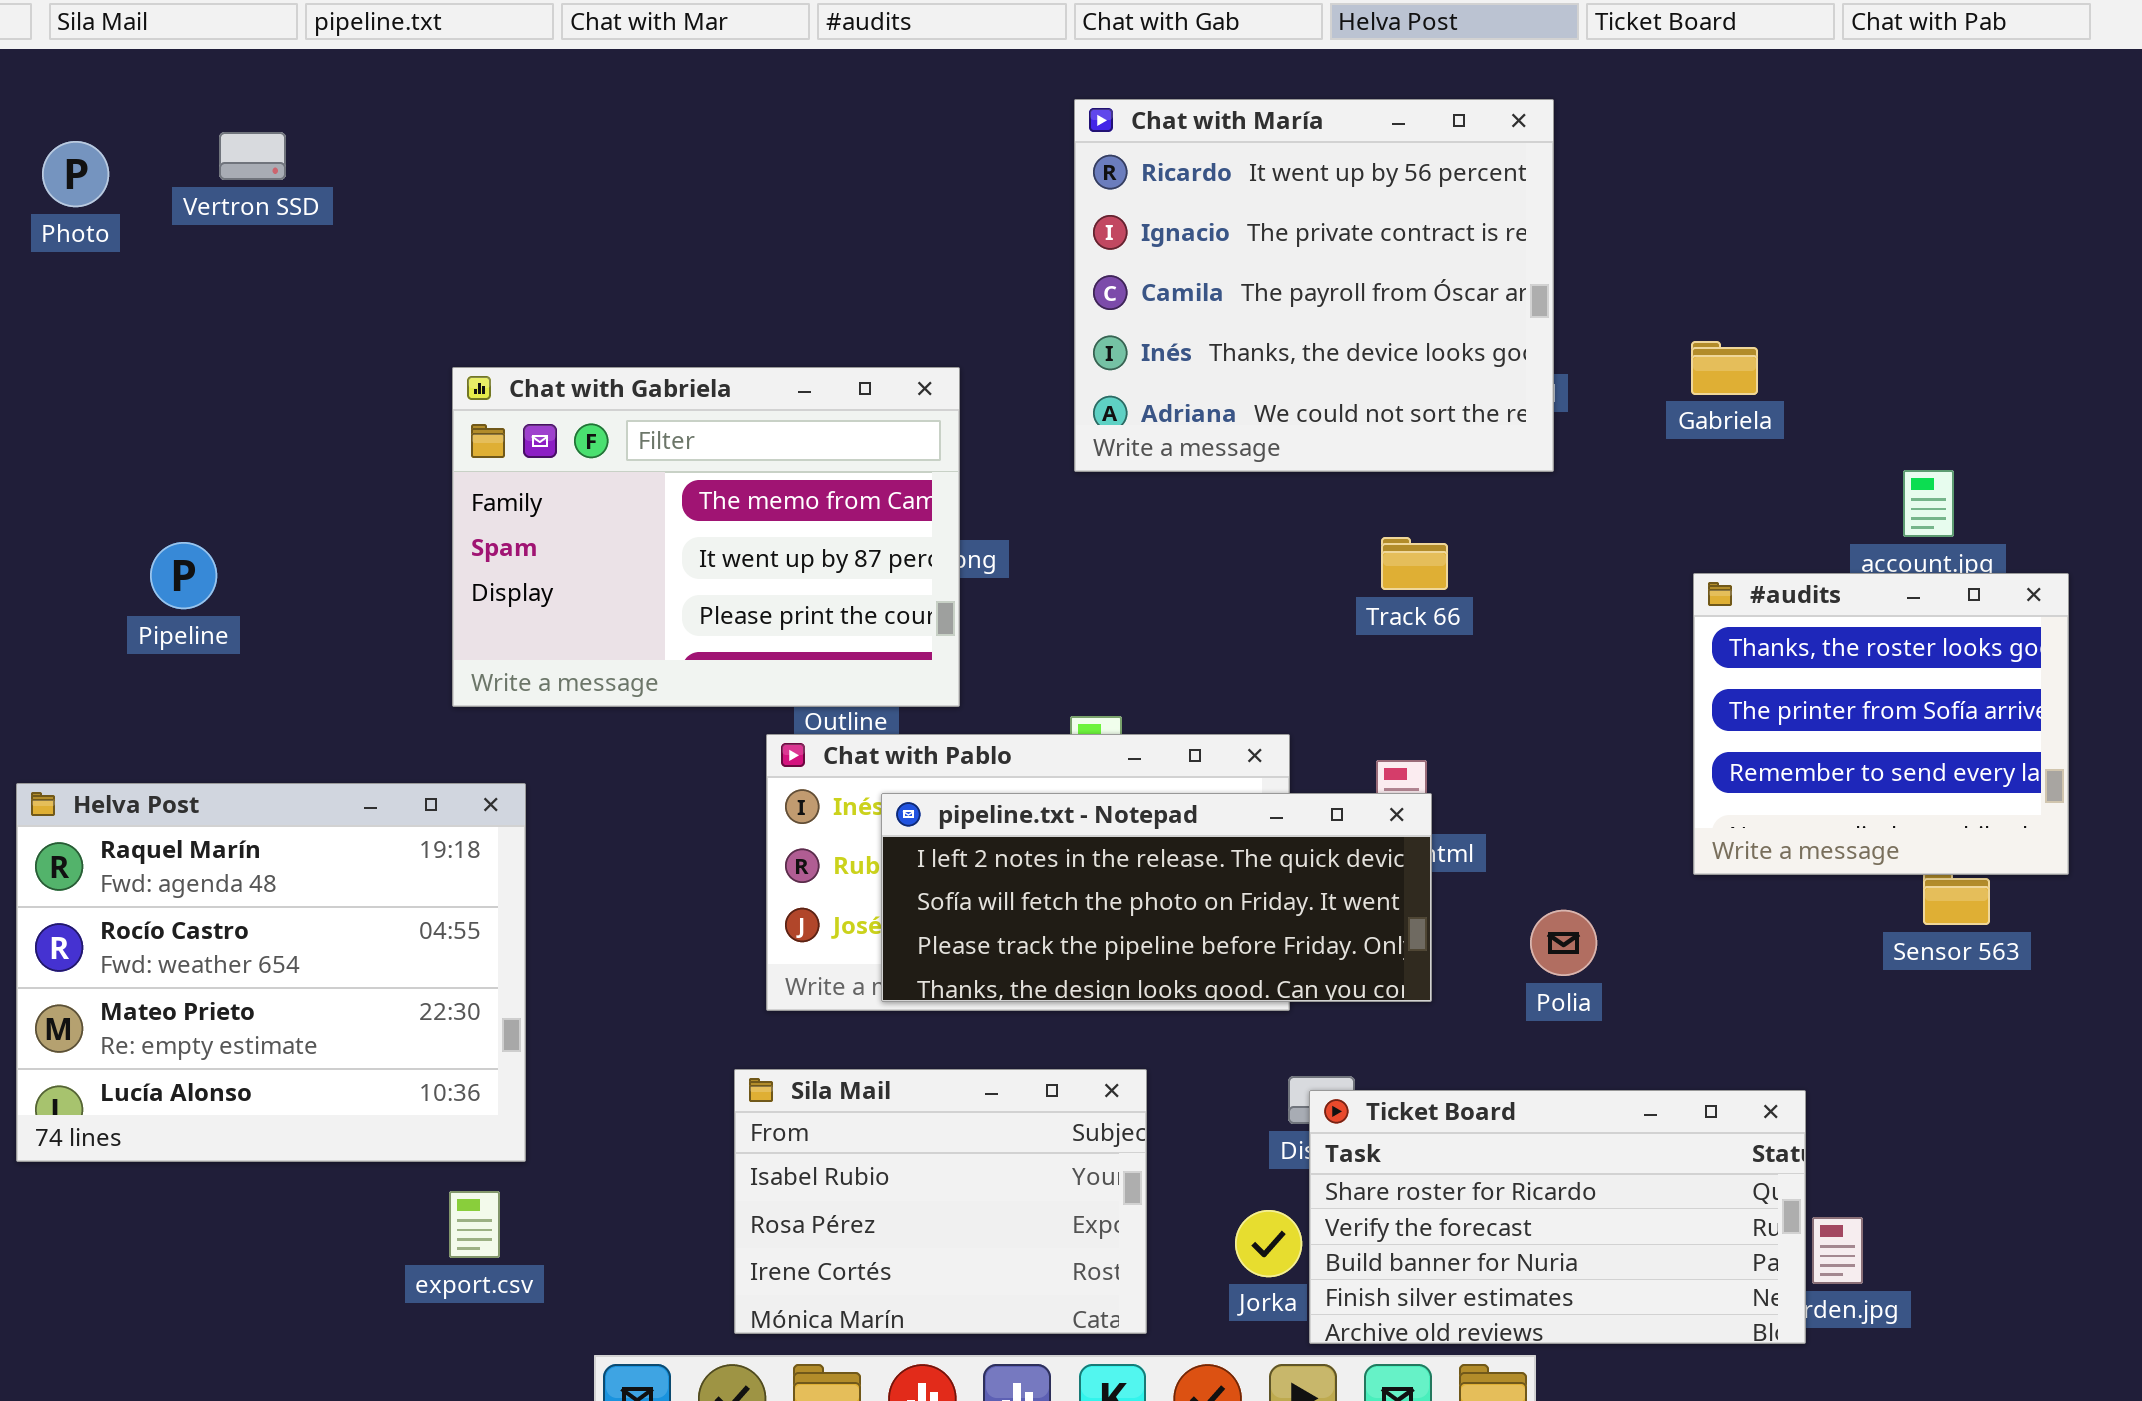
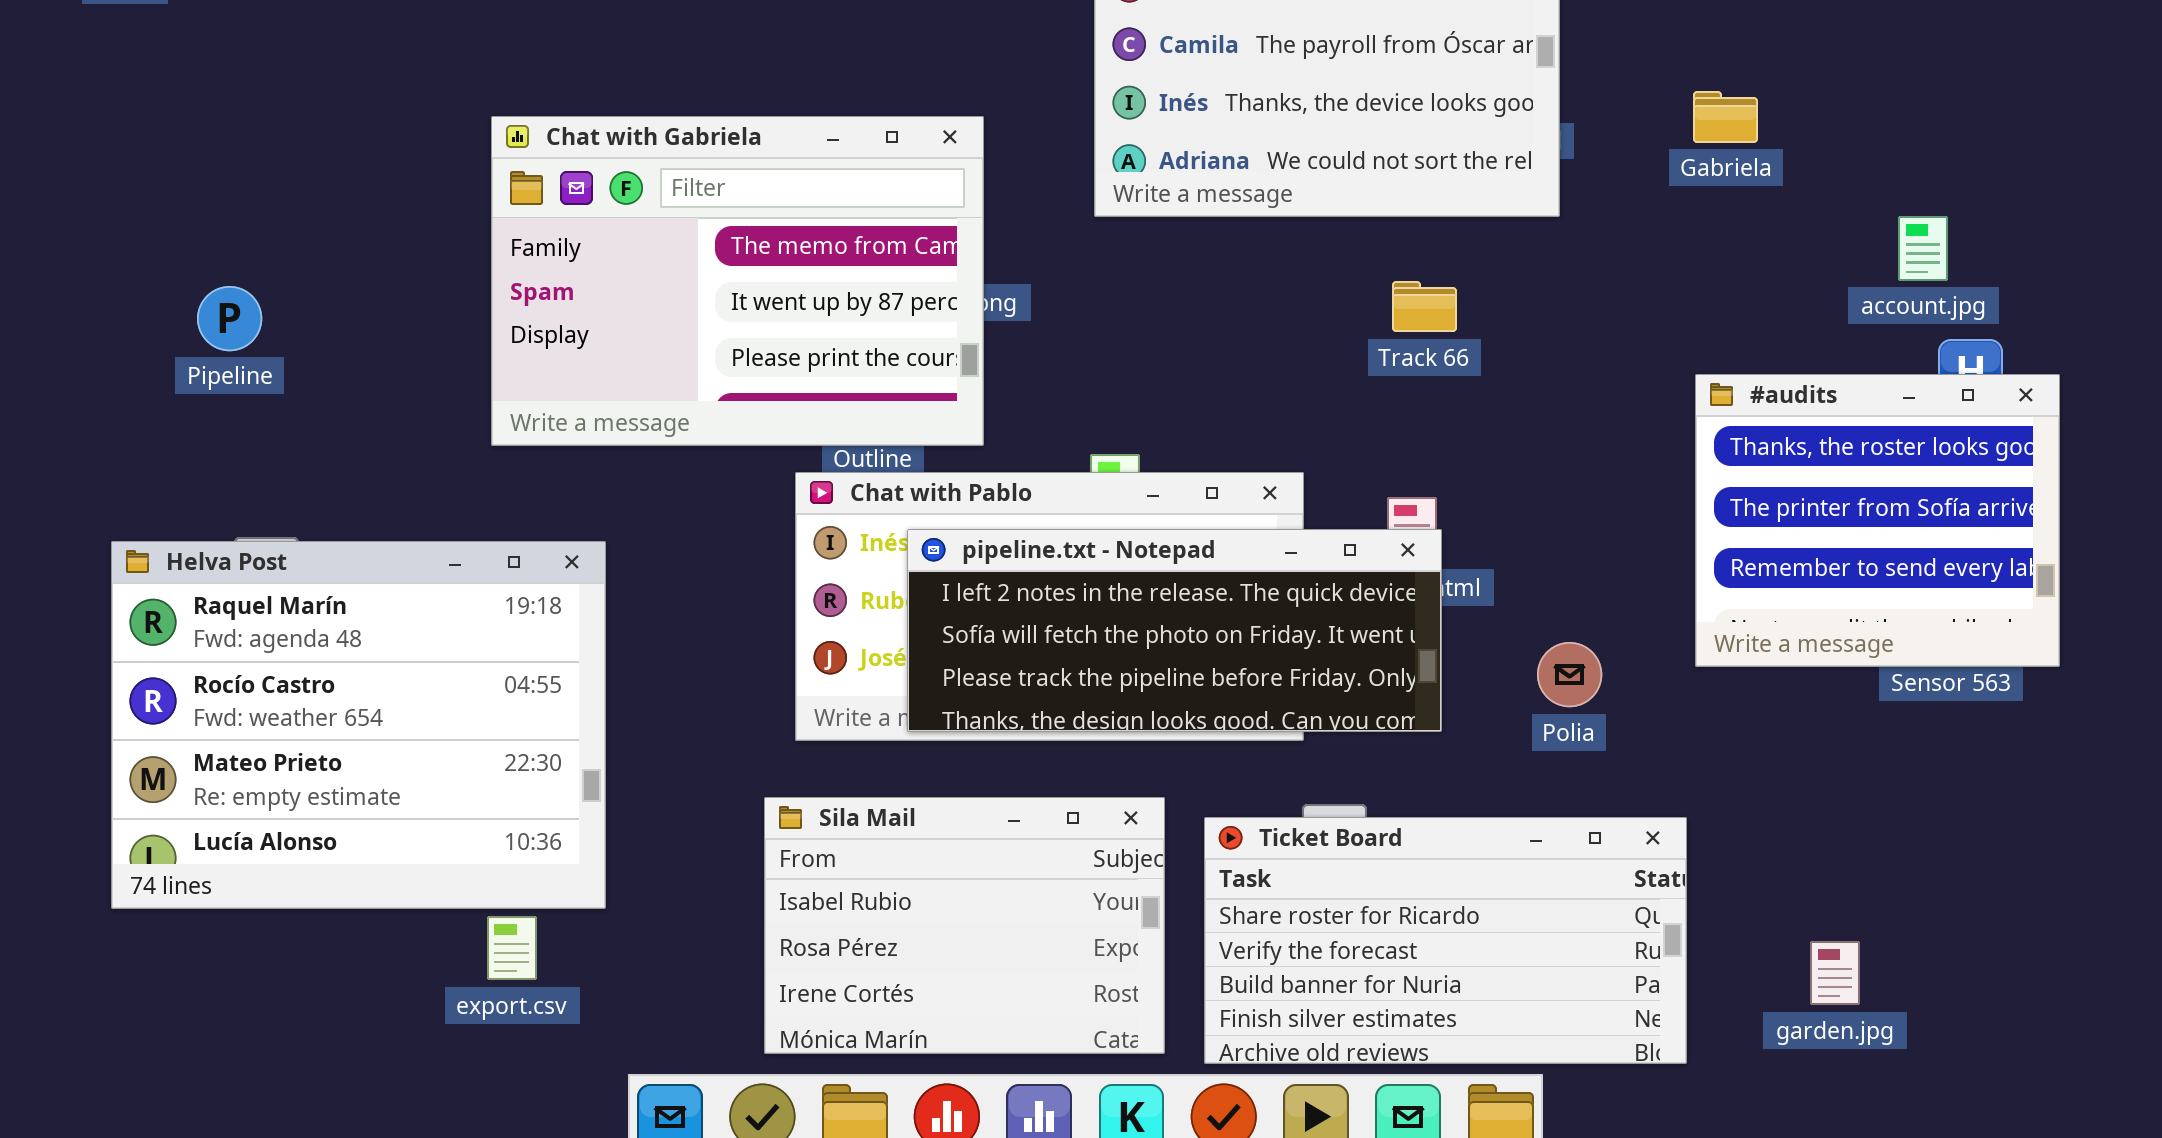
#audits: [1693,573,2069,875] -> [1695,374,2060,667], moved
Helva Post: [16,783,526,1162] -> [111,541,606,909], moved
Ticket Board: [1309,1090,1806,1344] -> [1204,817,1687,1064], moved

